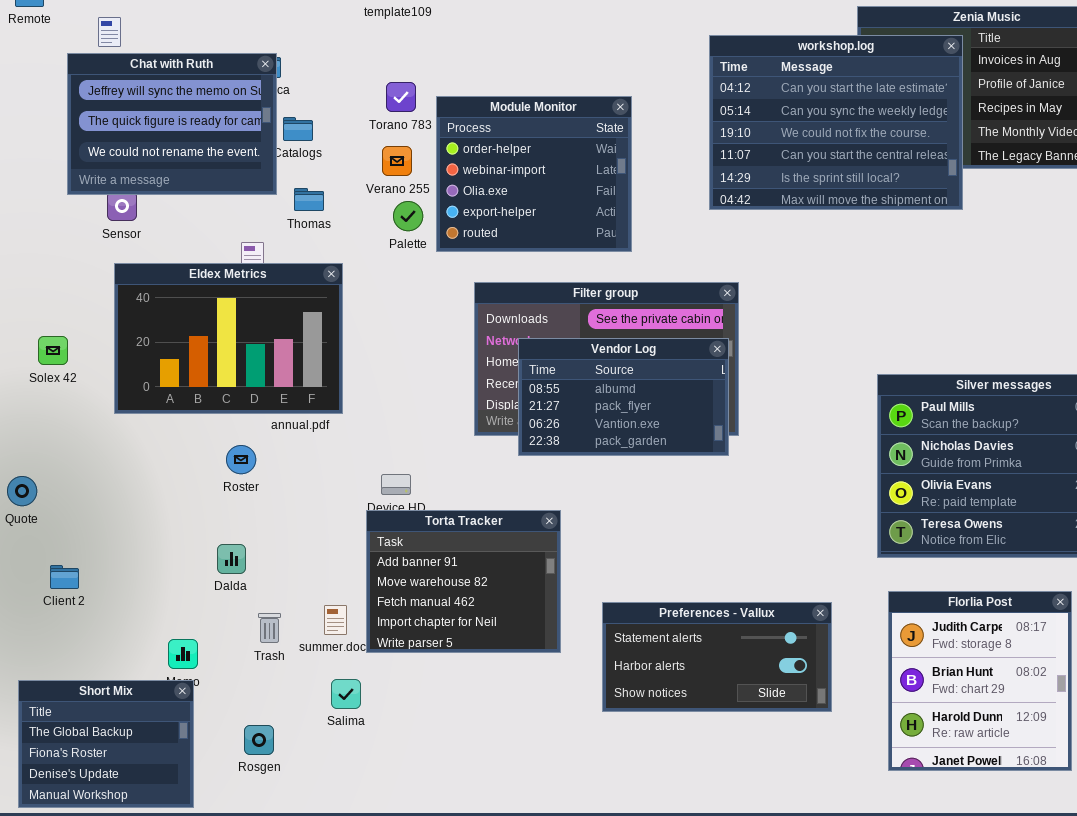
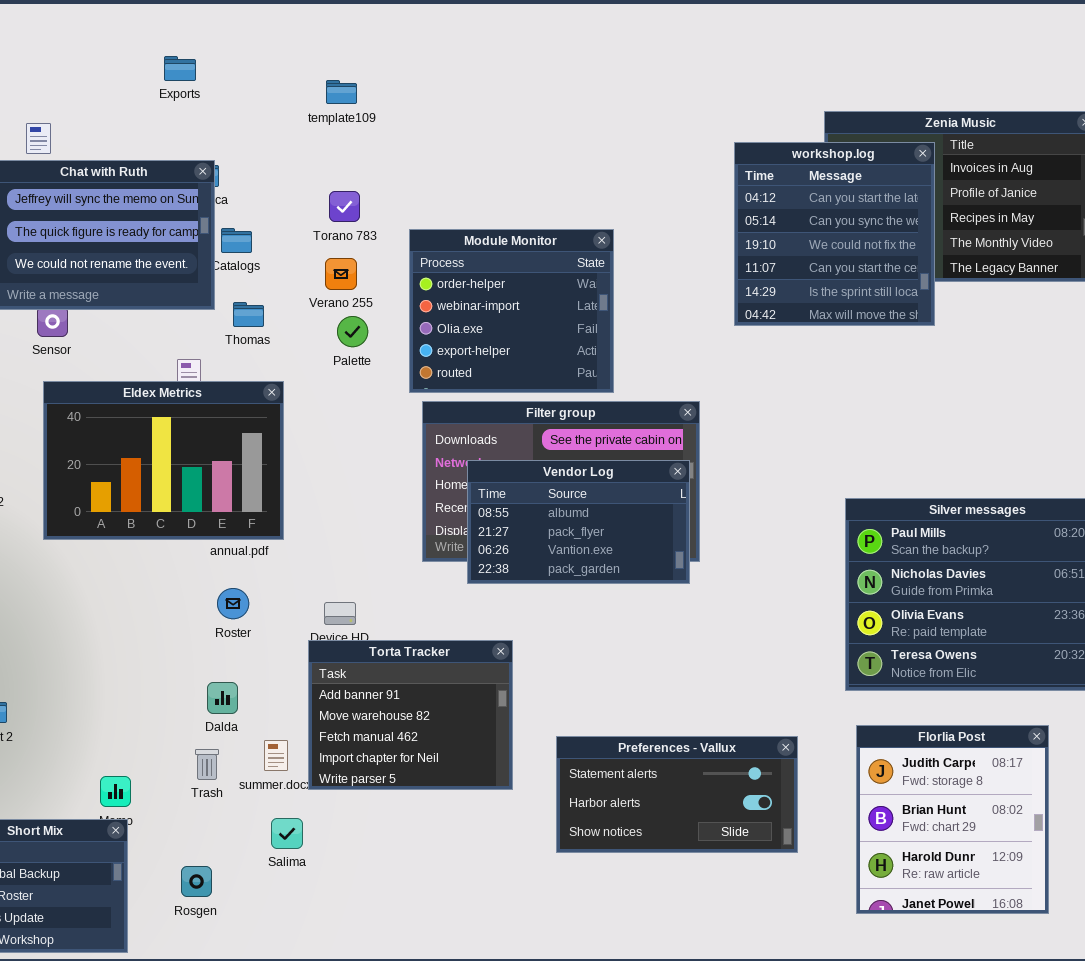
workshop.log: [709,35,963,210] -> [734,142,935,326], resized
Module Monitor: [436,96,632,252] -> [409,229,614,393], moved
Roster: [226,445,256,474] -> [217,588,249,619], moved
Dalda: [217,544,246,574] -> [207,682,238,714], moved

